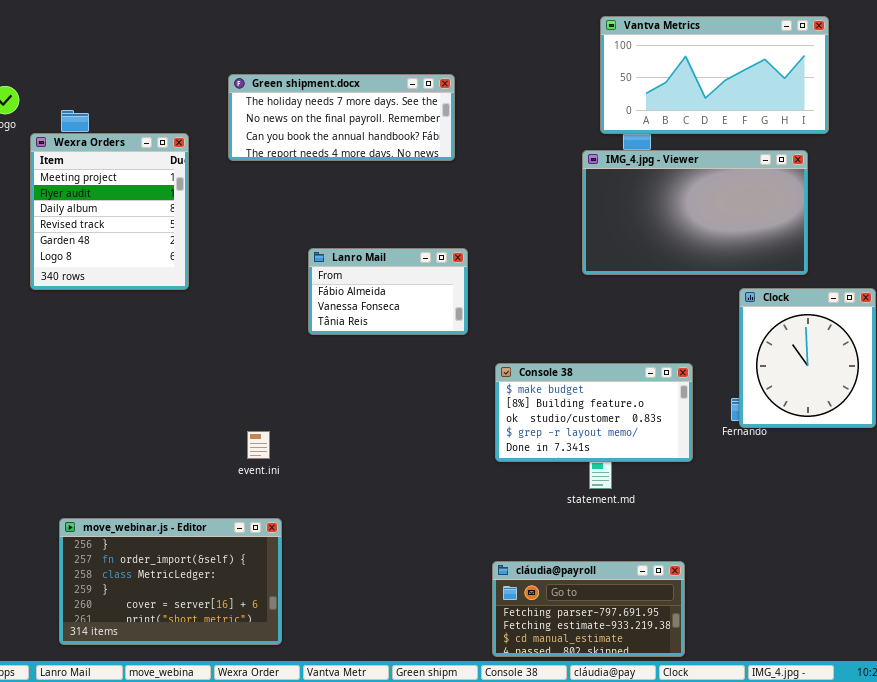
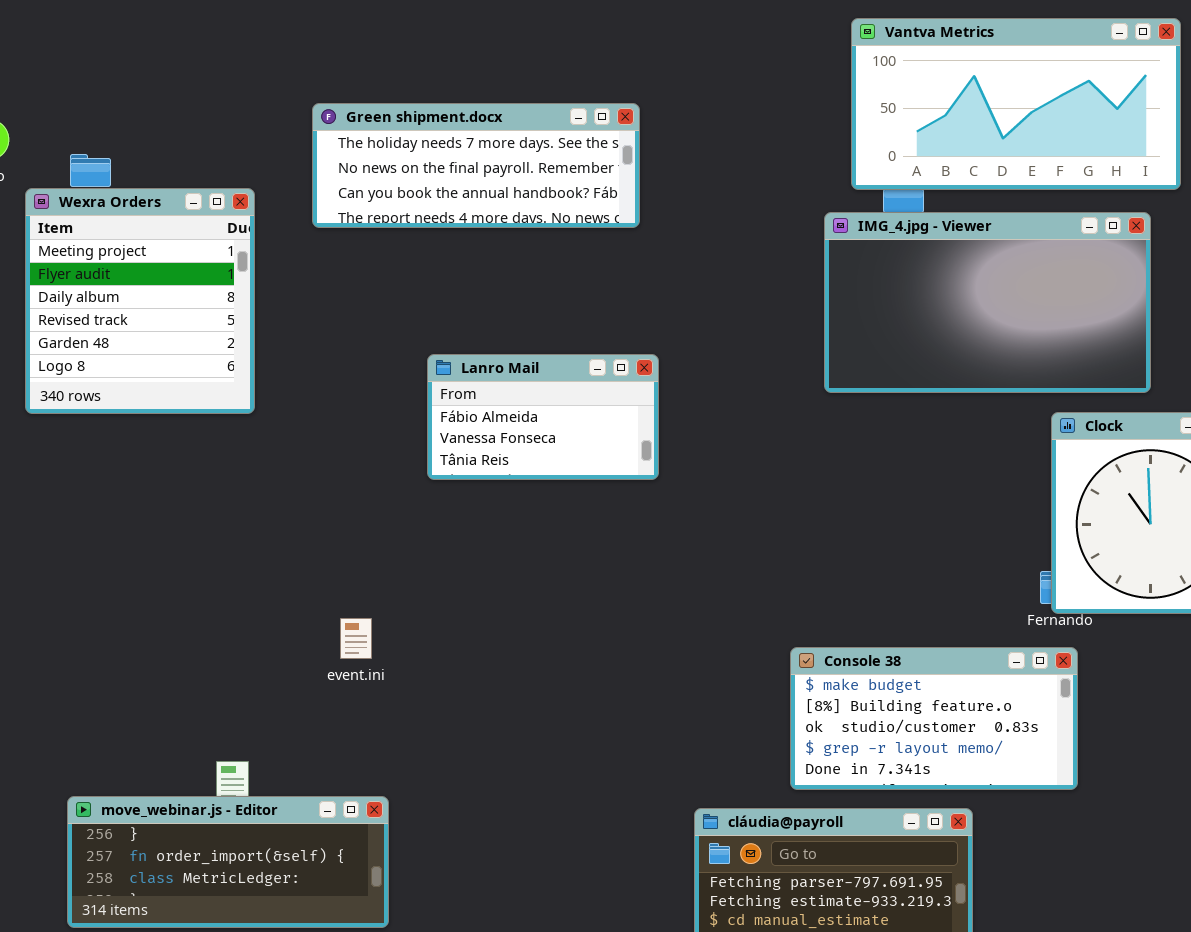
Console 38: [495,363,693,462] -> [790,647,1078,790], moved
move_webinar.js - Editor: [59,518,282,645] -> [67,796,389,928], resized

